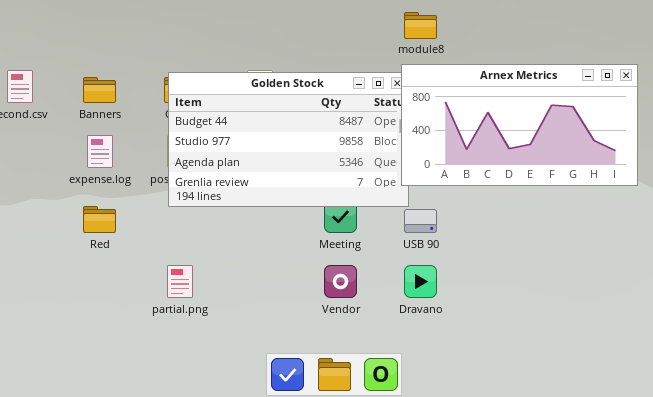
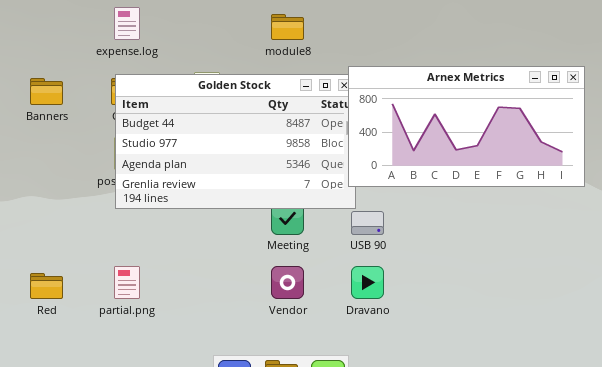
module8: [404,12,437,39] -> [271,14,304,40], moved
expense.log: [87,135,113,168] -> [114,7,140,40], moved
Red: [83,206,116,233] -> [30,273,63,299], moved

